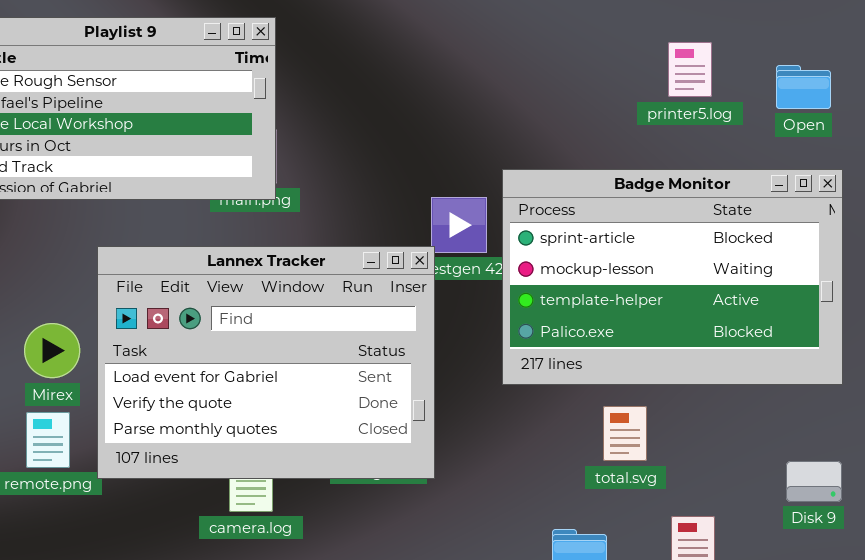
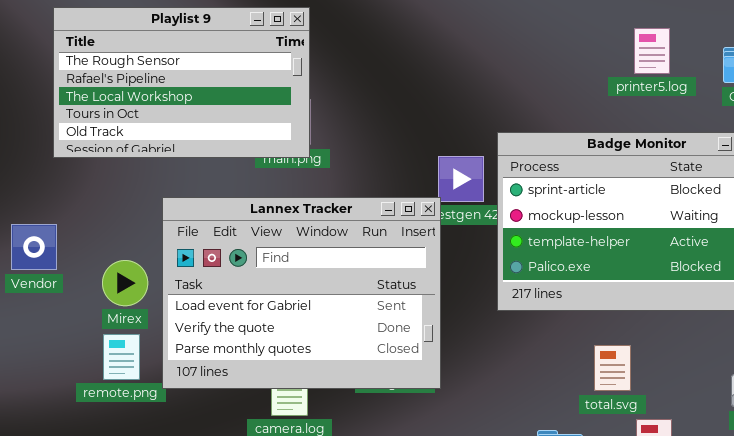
total.svg: [603,406,647,461] -> [594,345,631,391], moved

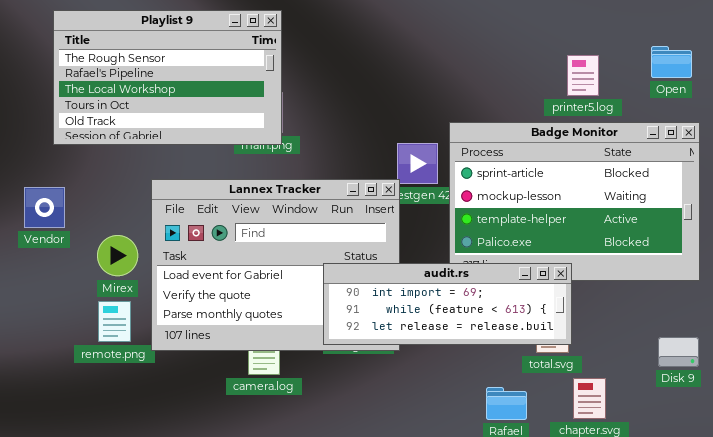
printer5.log: [634,28,670,74] -> [567,55,599,96], moved
Vendor: [11,224,57,270] -> [24,187,65,228], moved
audit.rs: none -> [323,263,572,345], opened

